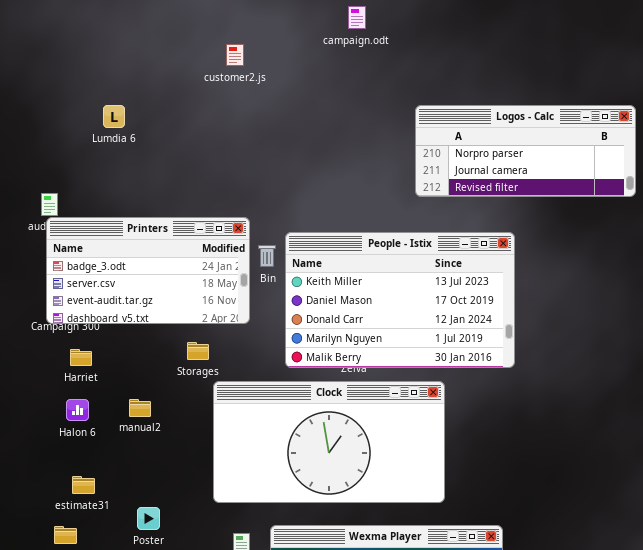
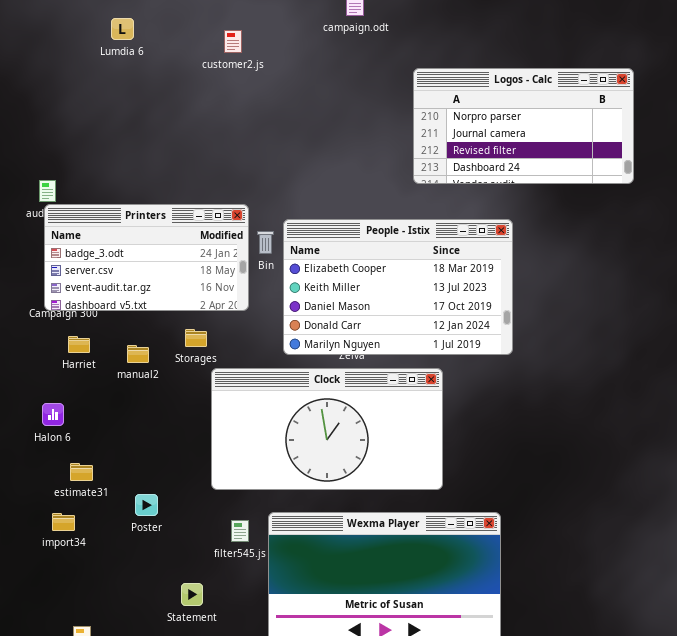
Lumdia 6: [103,105,125,128] -> [111,18,134,40], moved
Logos - Calc: [415,105,636,197] -> [413,68,634,184], resized
People - Istix: [285,232,515,368] -> [283,219,513,355], scrolled up 1 row
Halon 6: [66,399,89,421] -> [42,403,64,426], moved
manual2: [129,399,151,417] -> [127,345,149,363], moved

